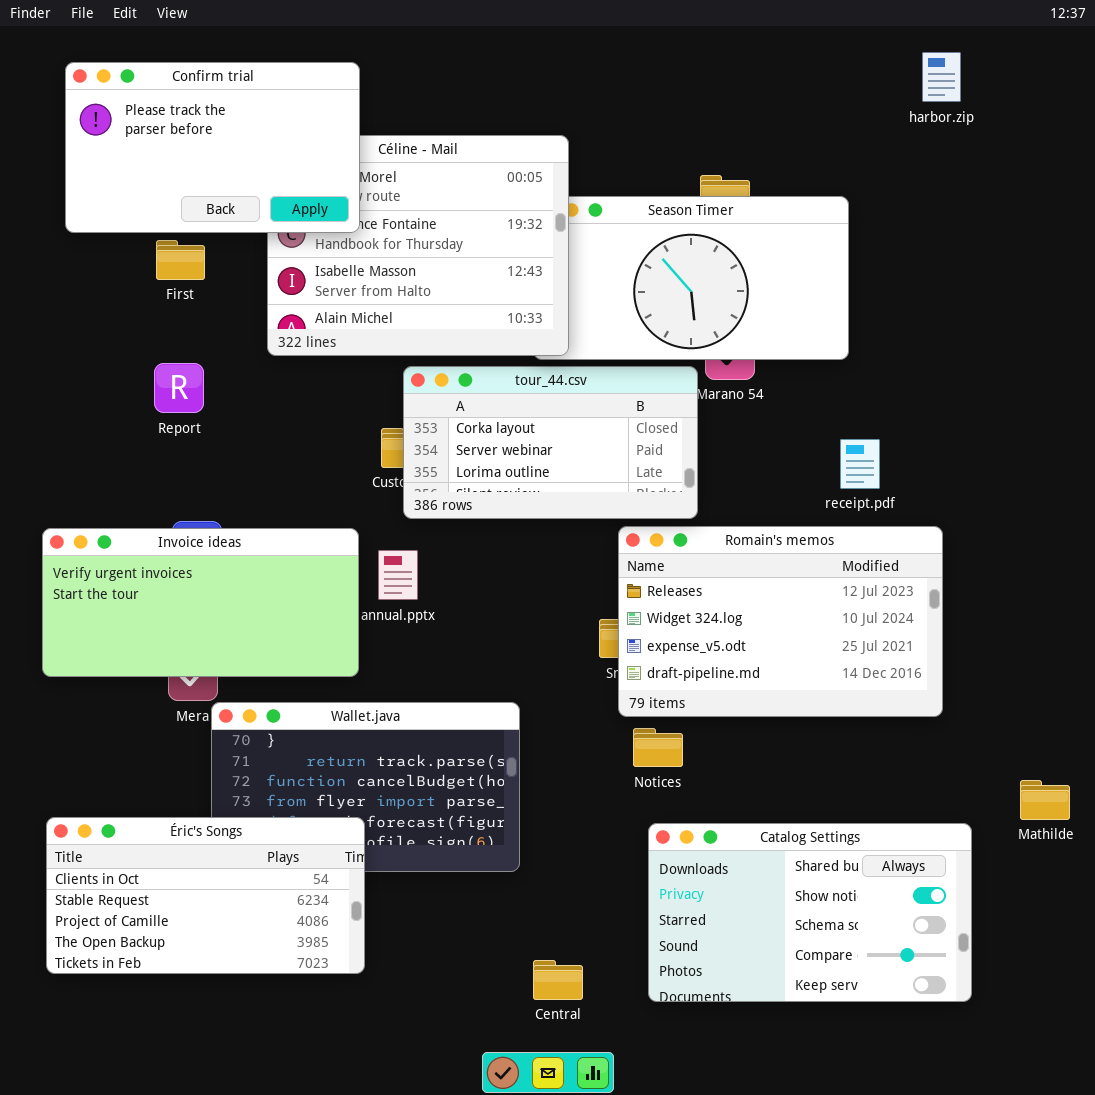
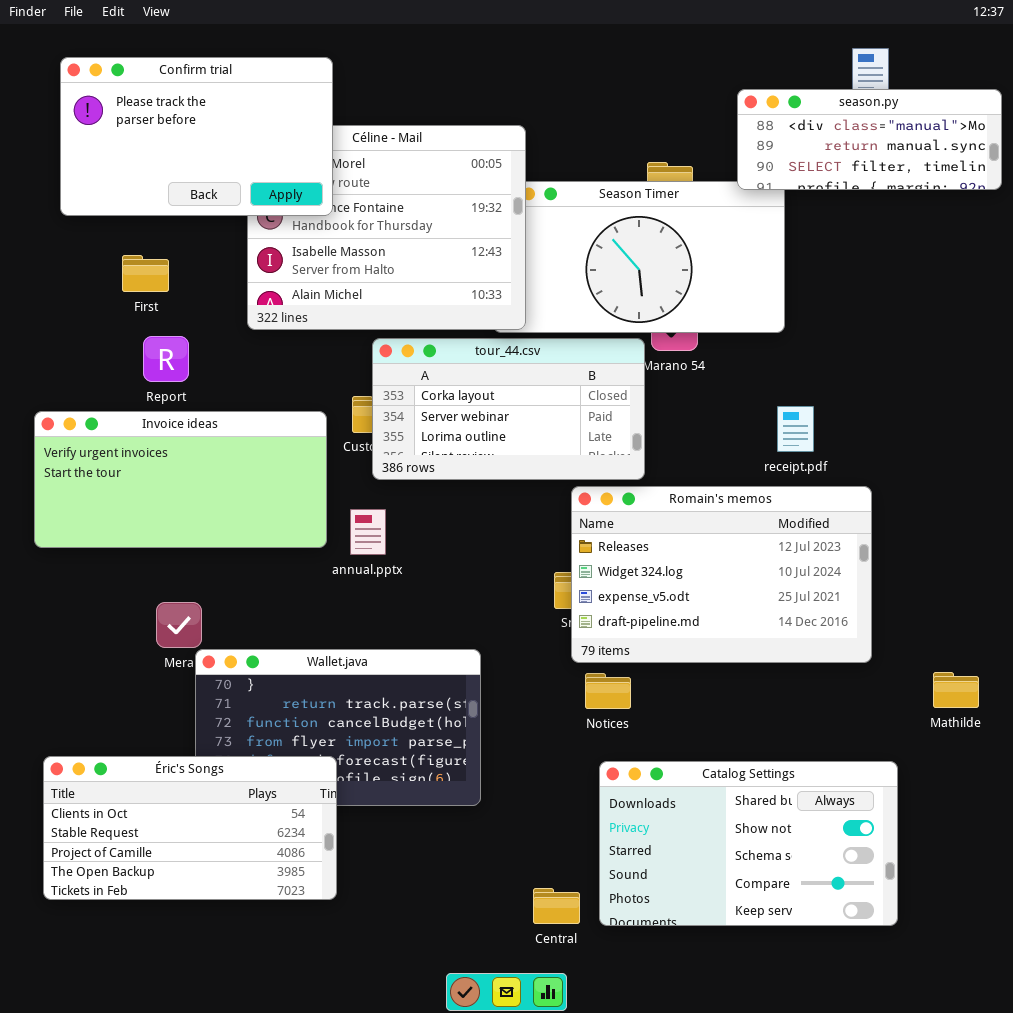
season.py: none -> [737,89,1002,190], opened
First: [156,240,205,280] -> [122,255,169,292], moved
Invoice ideas: [42,528,359,677] -> [34,411,327,548], moved
Mathilde: [1020,780,1070,820] -> [933,672,979,708], moved
Central: [533,960,583,1000] -> [533,888,580,924], moved

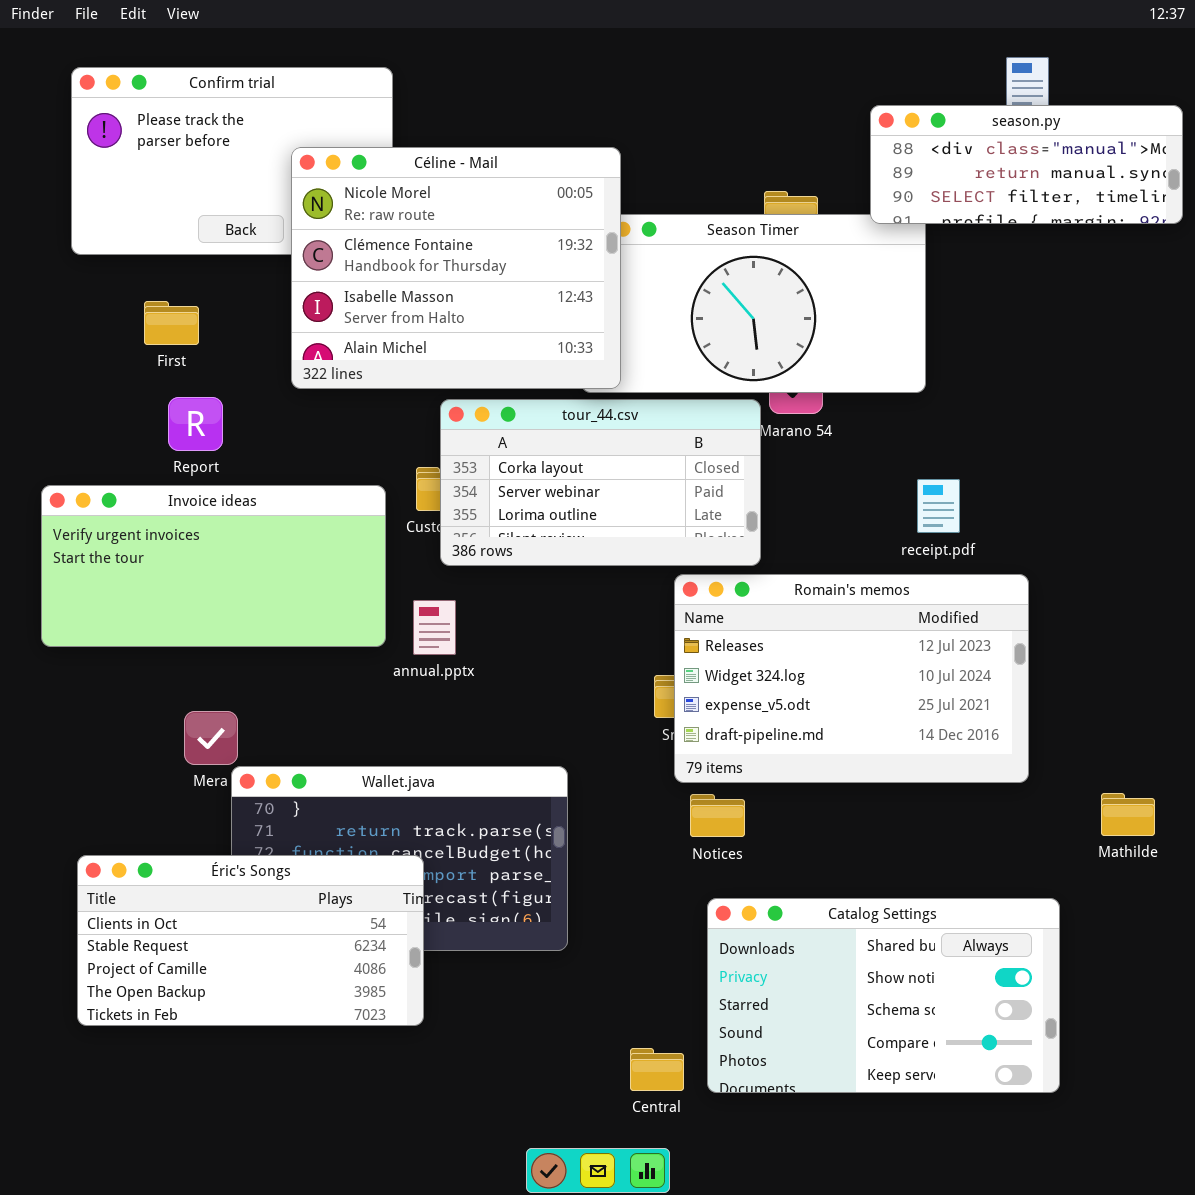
Céline - Mail: [247,125,526,330] -> [291,147,621,389], raised
Éric's Songs: [43,756,337,900] -> [77,855,424,1026], moved

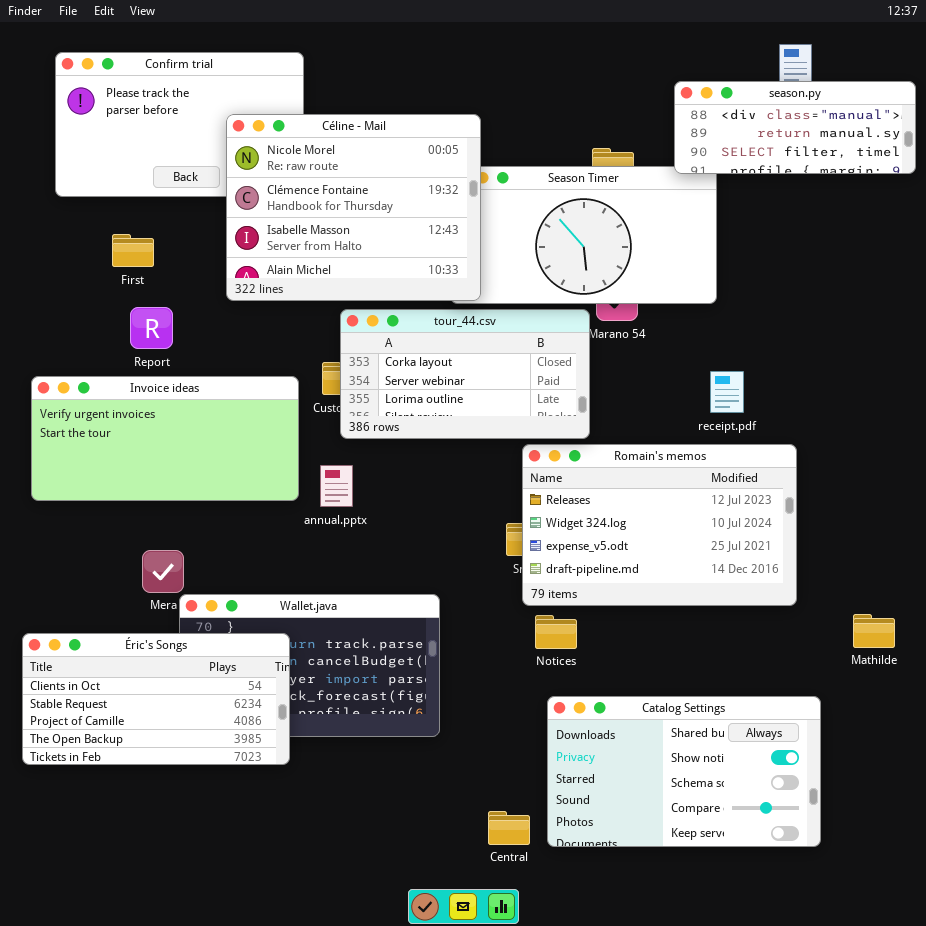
Éric's Songs: [77,855,424,1026] -> [22,633,290,765], moved

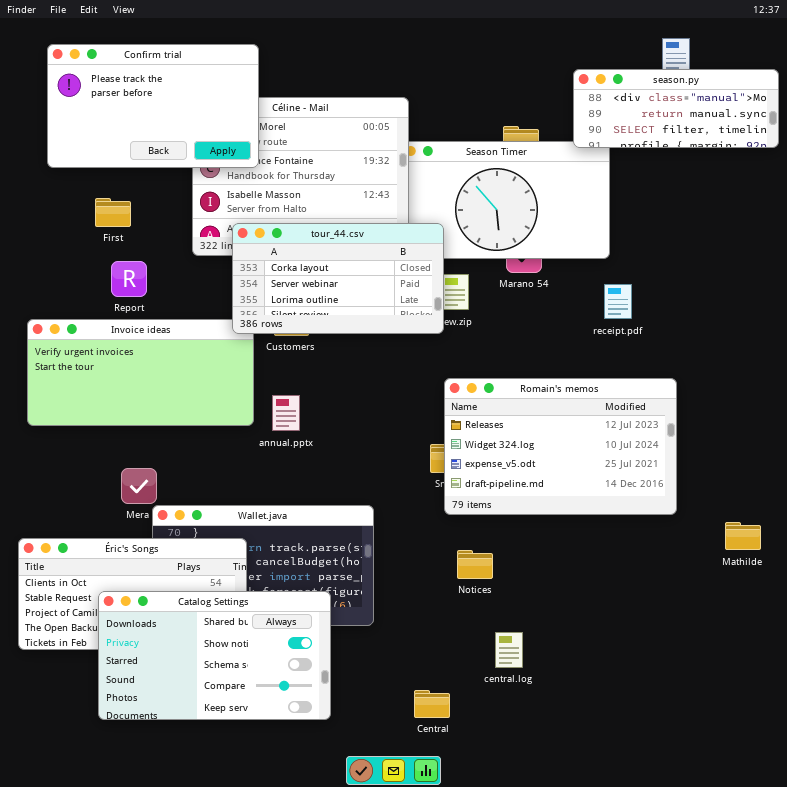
Confirm trial: [55,52,304,197] -> [47,44,259,168], raised
tour_44.csv: [340,309,590,439] -> [232,223,444,334], moved
receipt.pdf: [710,371,744,413] -> [604,284,632,319], moved
Notices: [535,615,577,649] -> [457,550,493,579], moved
Catalog Settings: [547,696,821,847] -> [98,591,331,720], moved

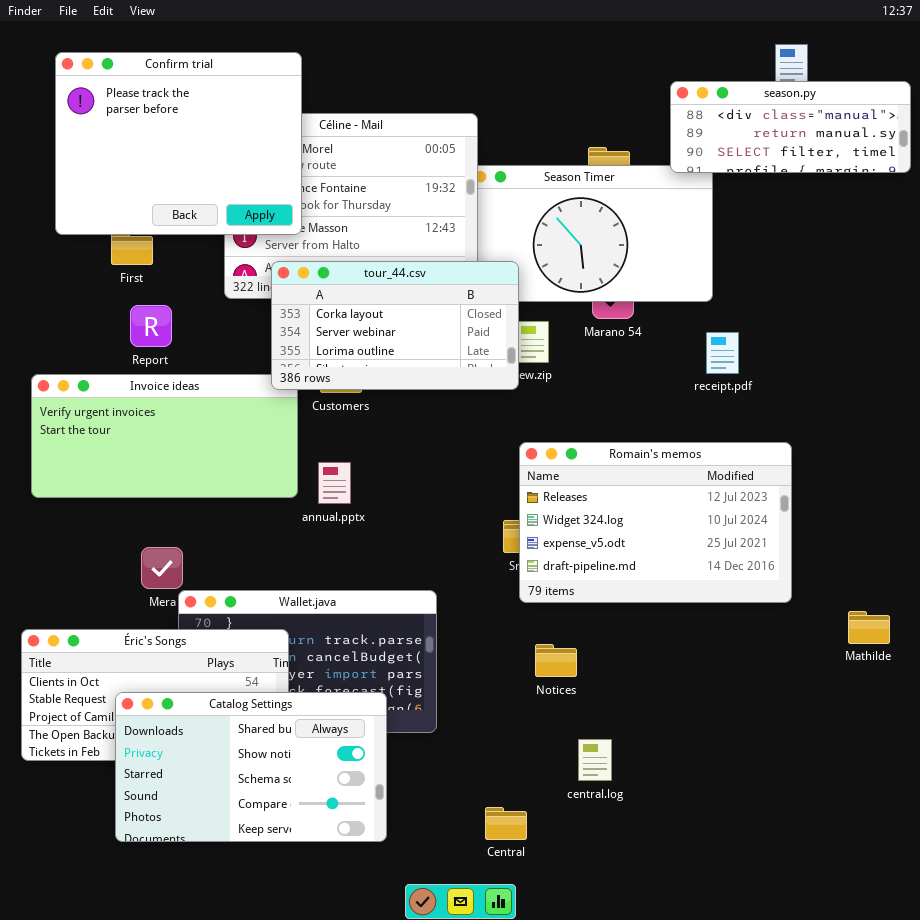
Confirm trial: [47,44,259,168] -> [55,52,302,235], resized

